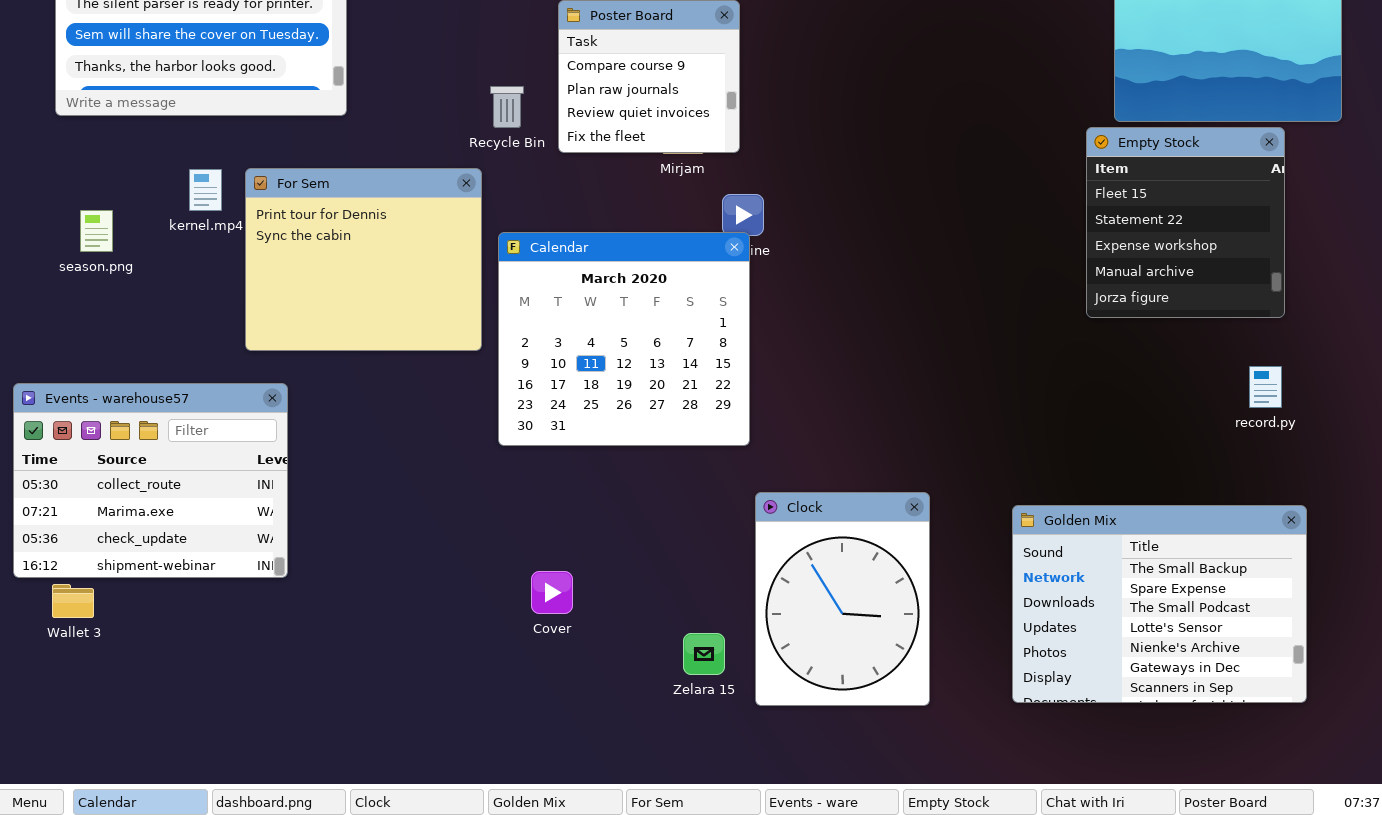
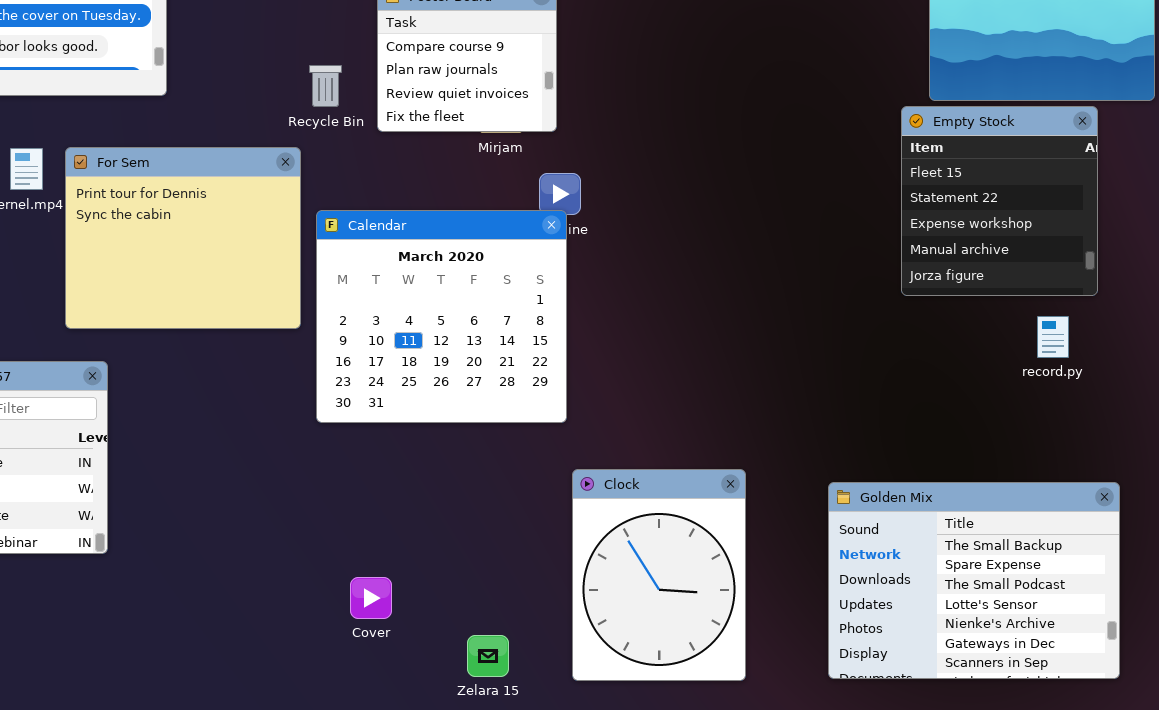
record.py: [1249,366,1282,408] -> [1037,316,1069,358], moved
Cover: [531,571,573,614] -> [350,577,392,619], moved
Zelara 15: [683,633,725,675] -> [467,635,509,677], moved

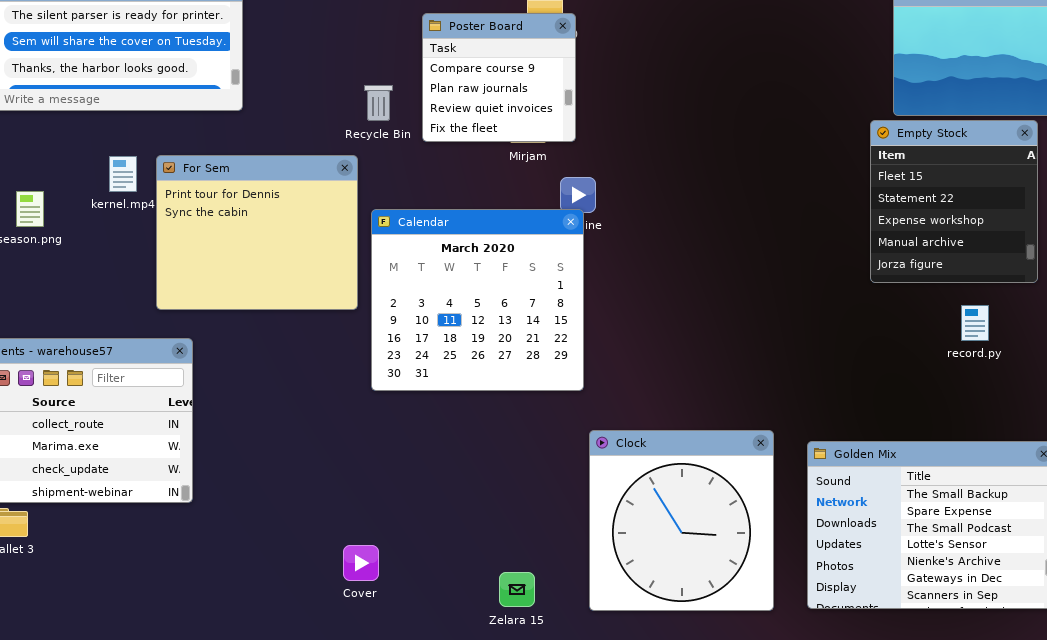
record.py: [1037,316,1069,358] -> [961,305,989,341], moved
Clock: [572,469,746,681] -> [589,430,774,611], resized
Cover: [350,577,392,619] -> [343,545,379,581], moved

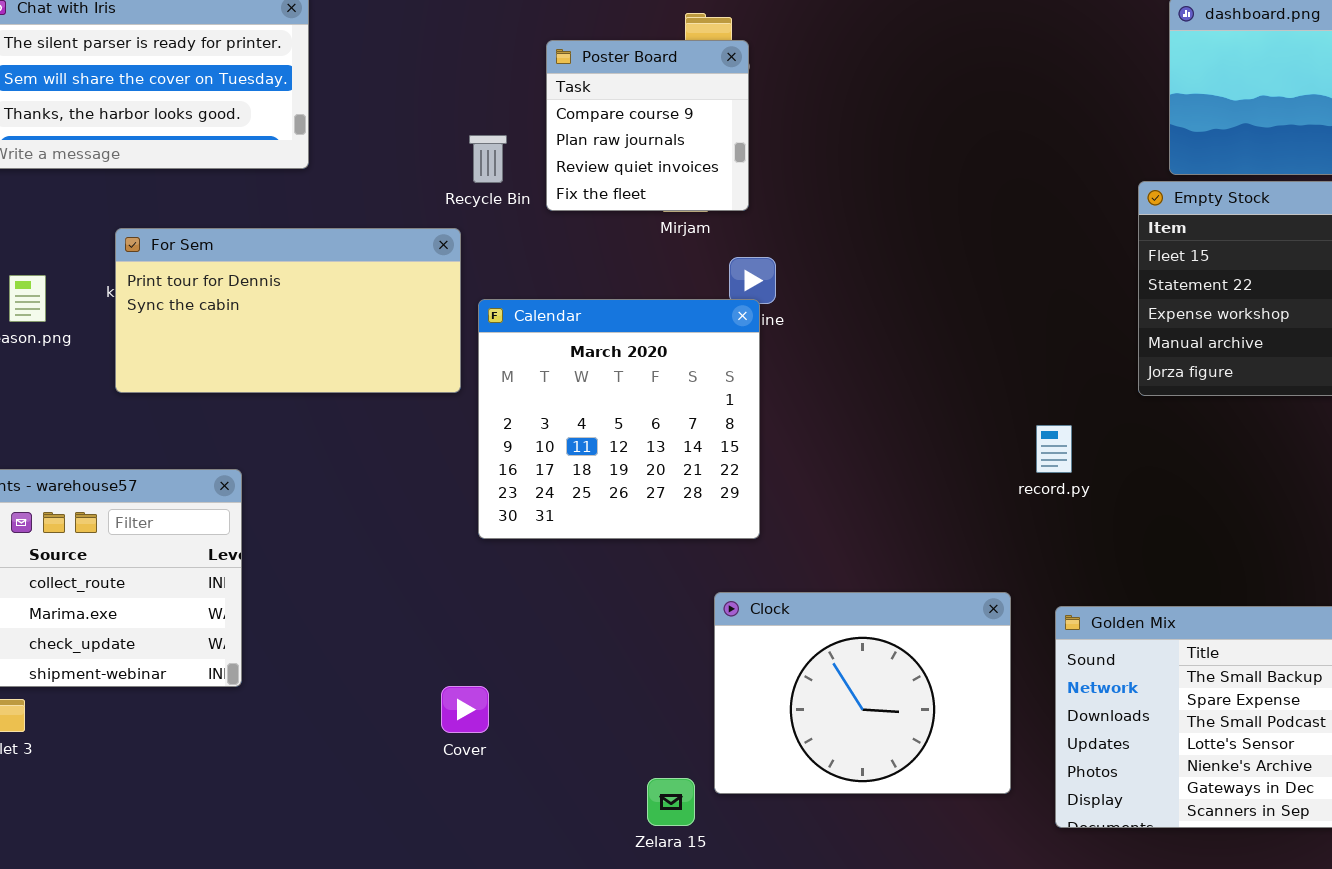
For Sem: [156,155,358,310] -> [115,228,461,393], resized
record.py: [961,305,989,341] -> [1036,425,1072,473], moved
Clock: [589,430,774,611] -> [714,592,1011,794], resized
Cover: [343,545,379,581] -> [441,686,489,733], moved

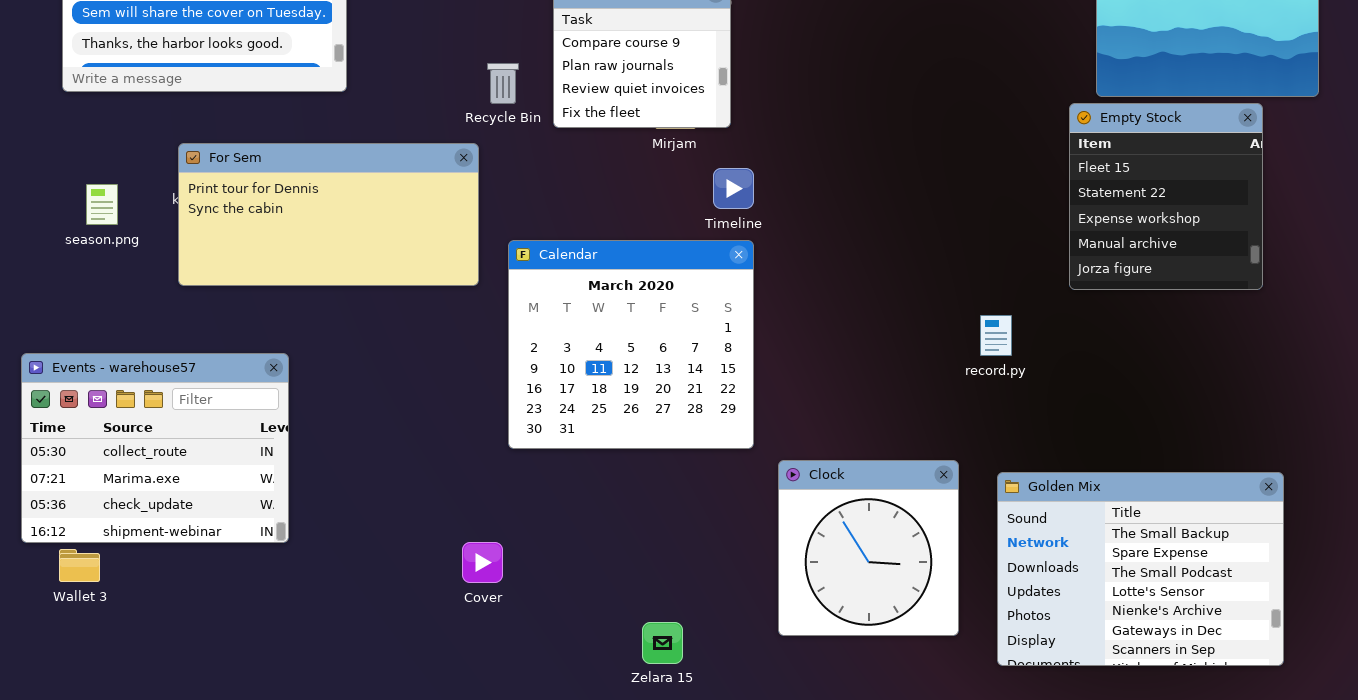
Calendar: [478,299,760,539] -> [508,240,754,449], moved
Clock: [714,592,1011,794] -> [778,460,959,636], resized

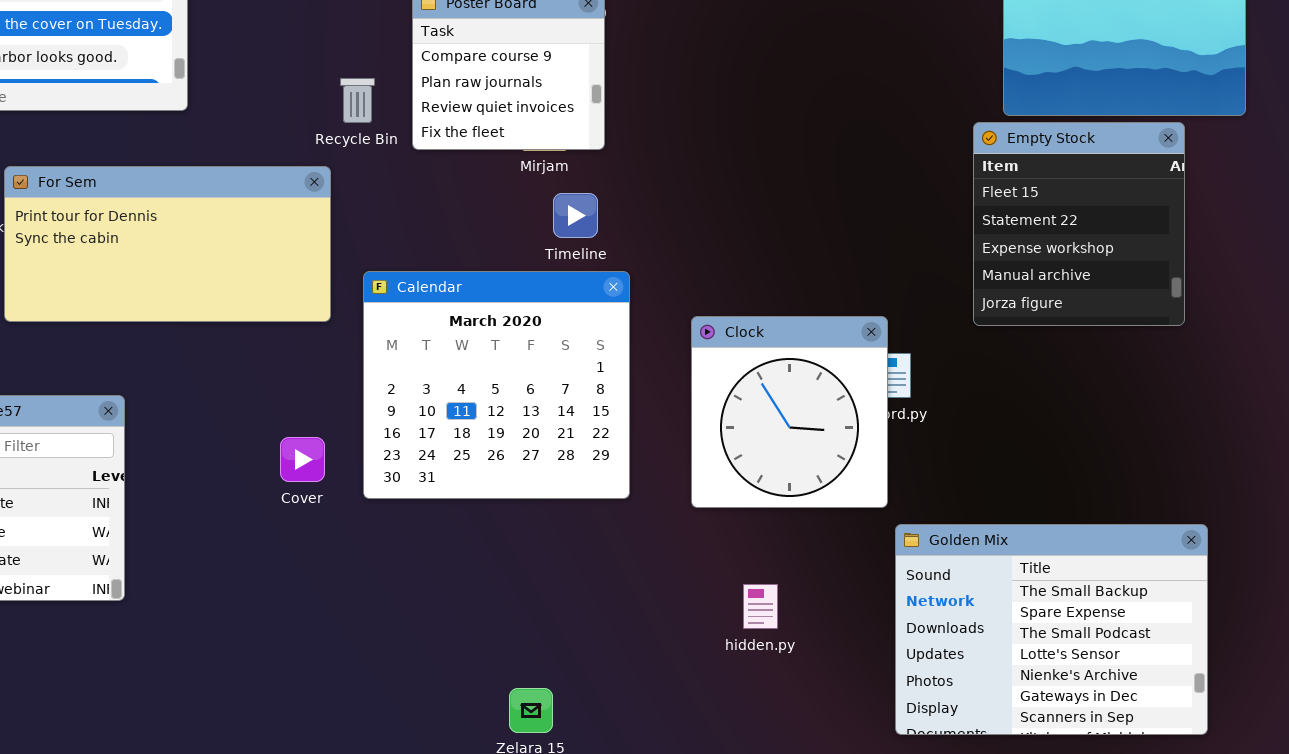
Timeline: [713,168,754,209] -> [553,193,598,238], moved
Clock: [778,460,959,636] -> [691,316,888,508], moved
Cover: [462,542,503,583] -> [280,437,325,482], moved

